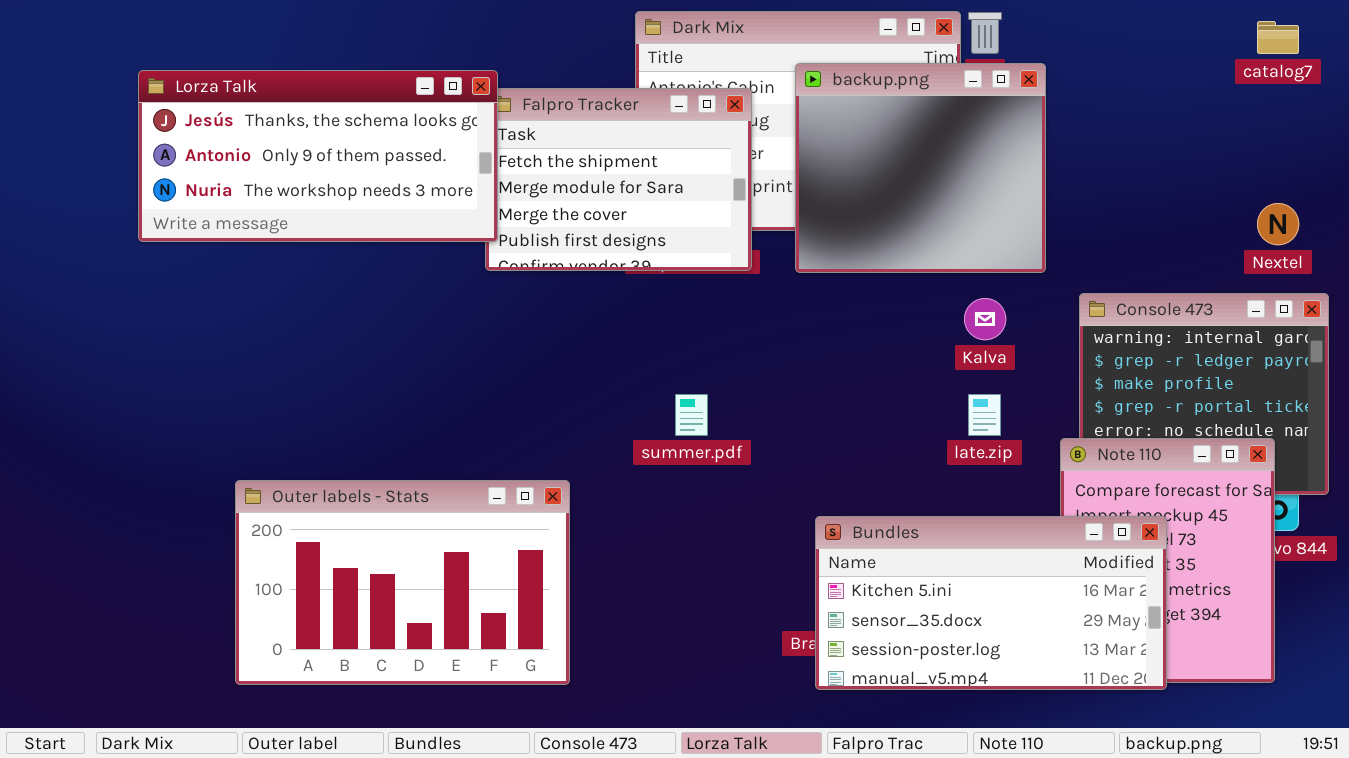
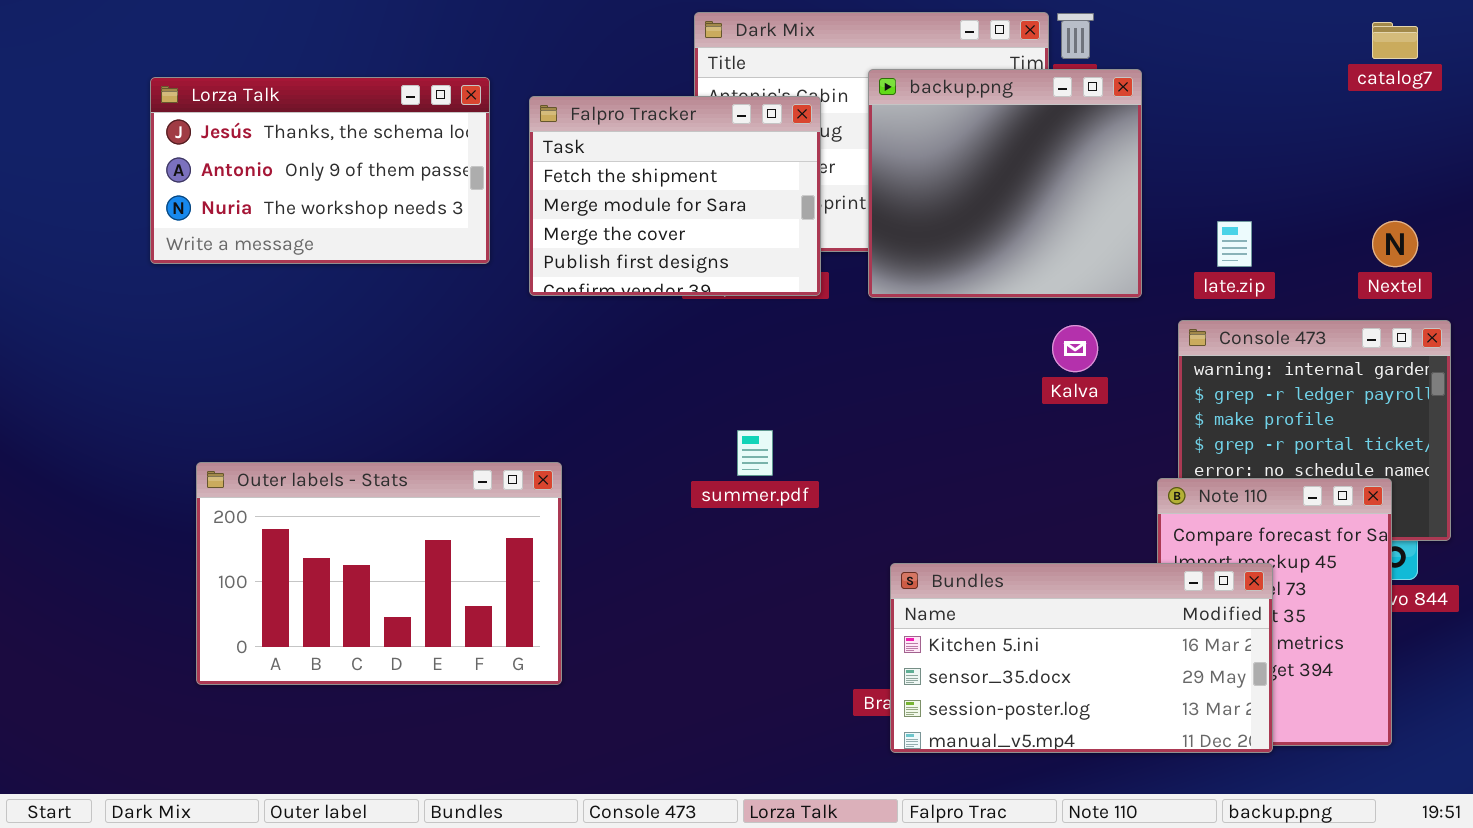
Lorza Talk: [138,70,498,242] -> [150,77,490,264], resized
late.zip: [968,394,1001,436] -> [1217,221,1252,267], moved
Outer labels - Stats: [235,480,570,685] -> [196,462,562,685], moved

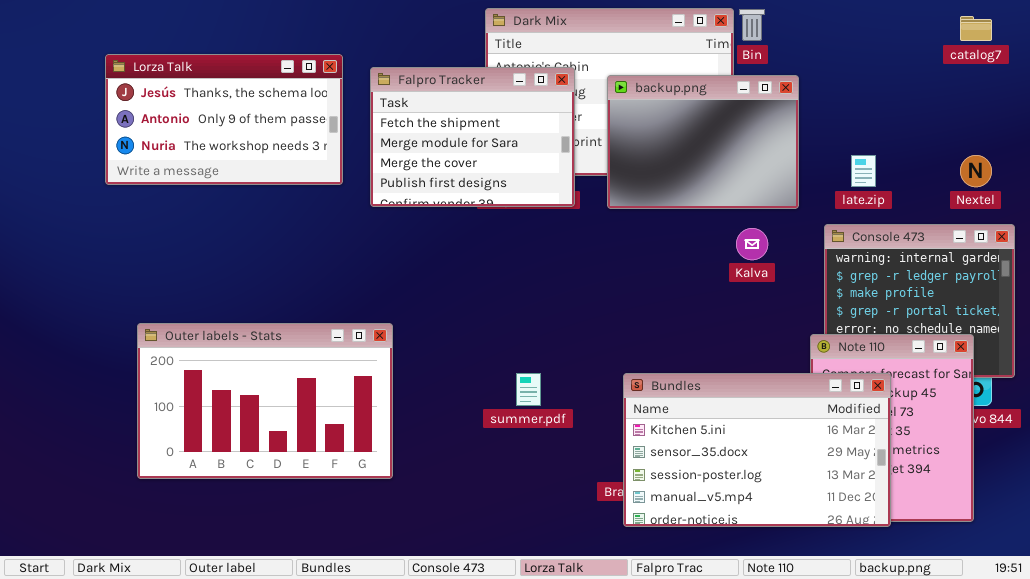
backup.png: [868,69,1142,298] -> [607,75,799,209], resized
summer.pdf: [737,430,773,476] -> [516,373,541,406], moved
Bundles: [890,563,1273,753] -> [623,373,891,527], resized

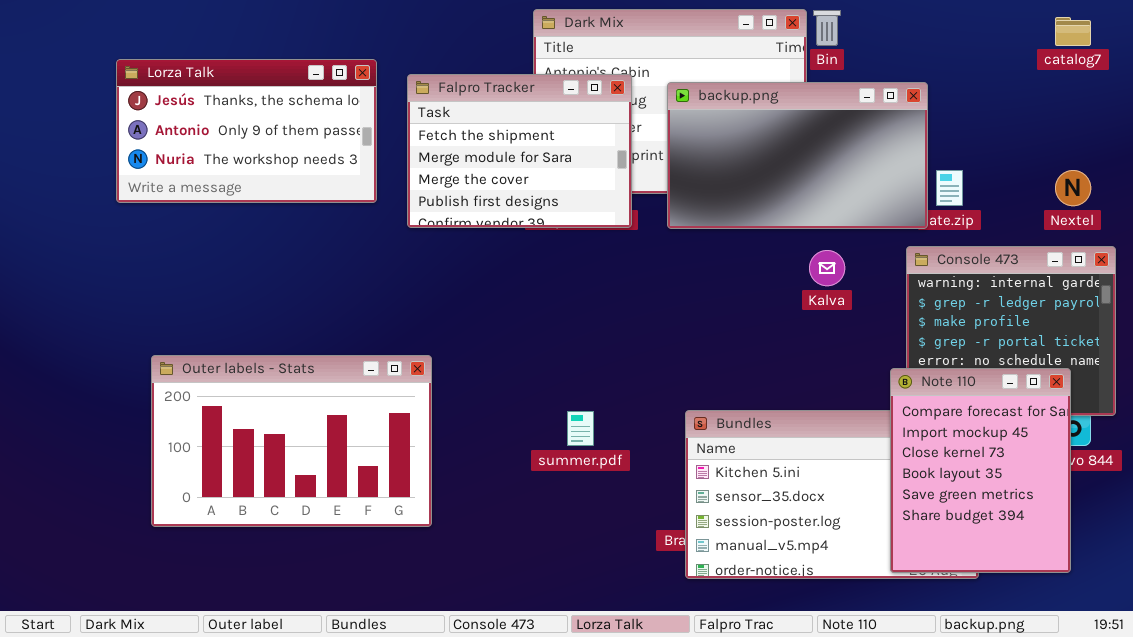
backup.png: [607,75,799,209] -> [667,82,928,229], resized
Note 110: [810,334,974,522] -> [890,368,1071,573], raised

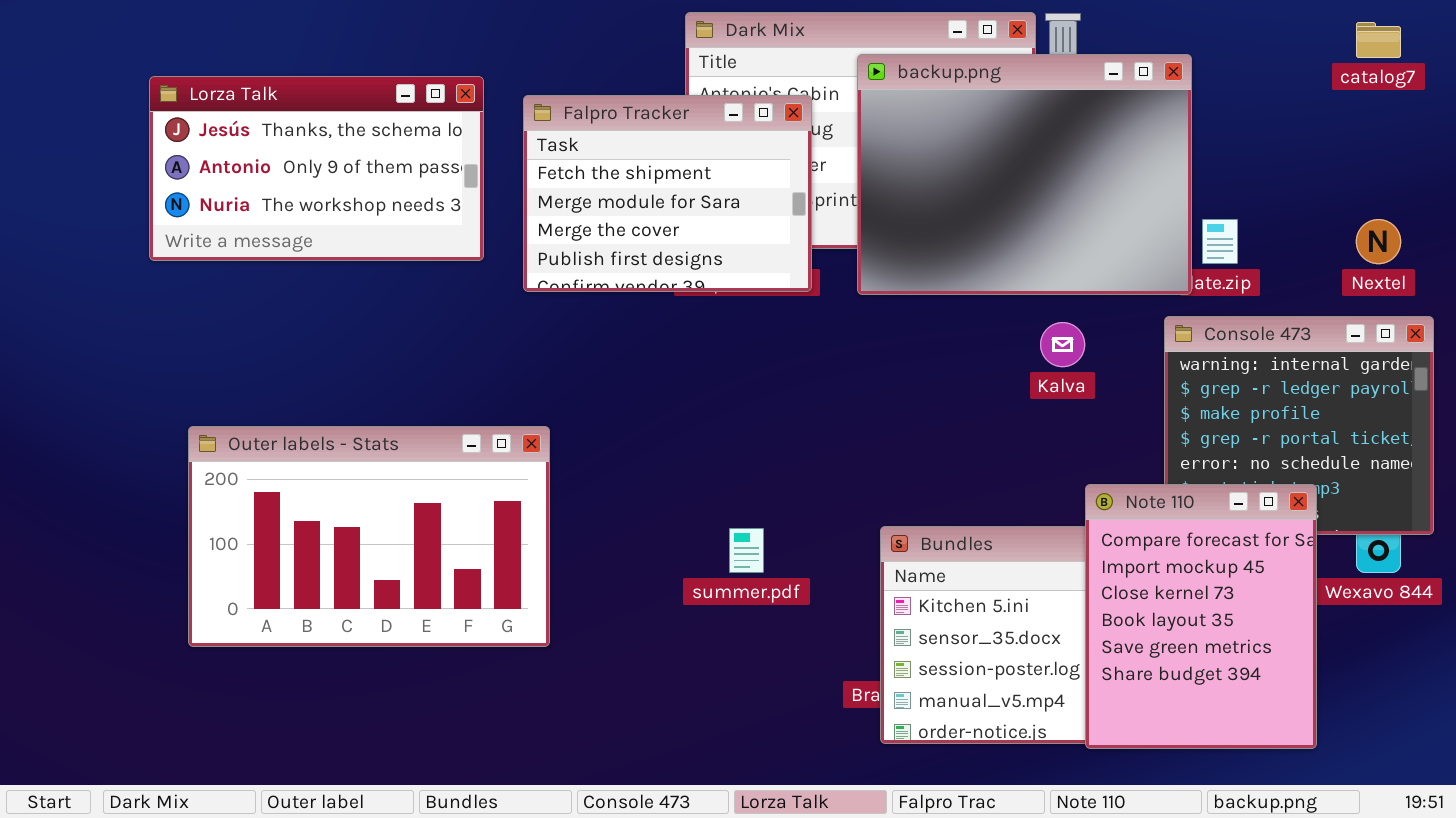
backup.png: [667,82,928,229] -> [857,54,1192,295], resized
Outer labels - Stats: [151,355,432,527] -> [188,426,550,647], moved
Note 110: [890,368,1071,573] -> [1085,484,1317,749], moved

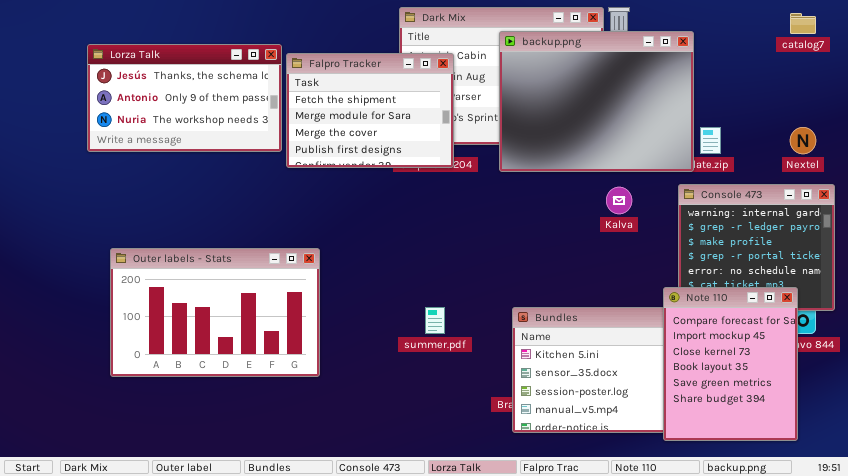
Falpro Tracker: [523,95,812,292] -> [286,53,454,168], moved
Note 110: [1085,484,1317,749] -> [663,287,798,441], moved

